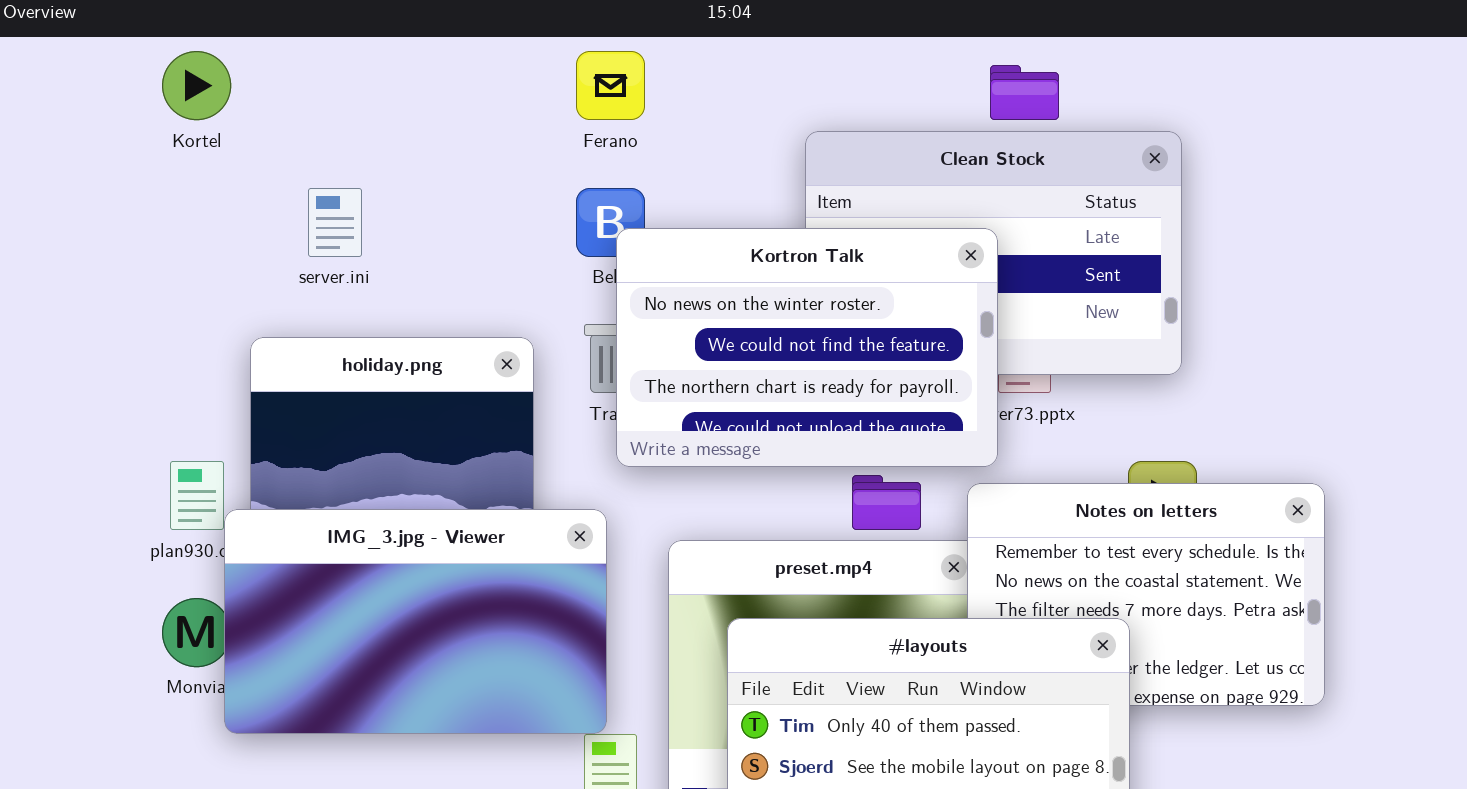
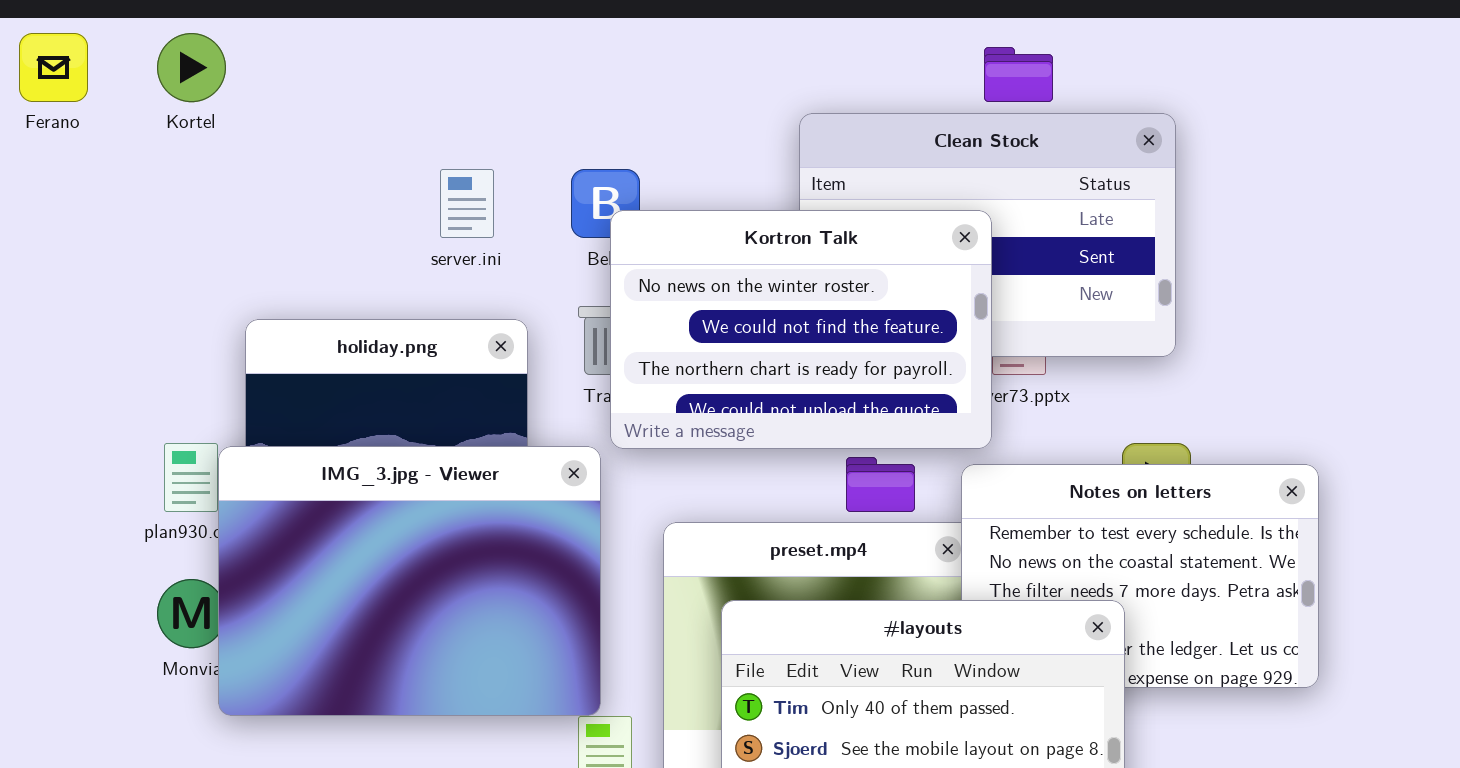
Ferano: [576,51,645,120] -> [19,33,88,102], moved
server.ini: [308,188,362,257] -> [440,169,494,238], moved
IMG_3.jpg - Viewer: [224,509,607,734] -> [218,446,601,716], resized

